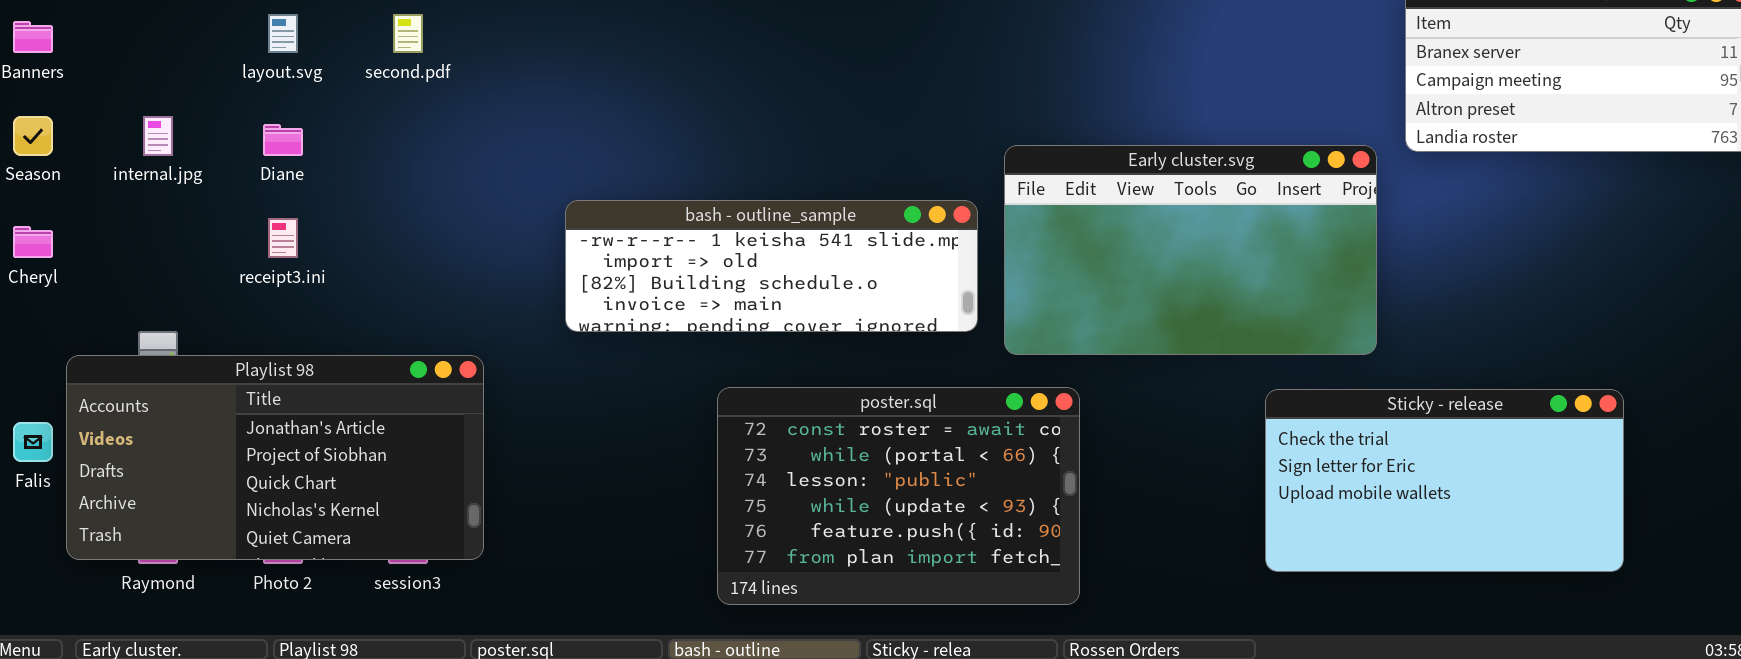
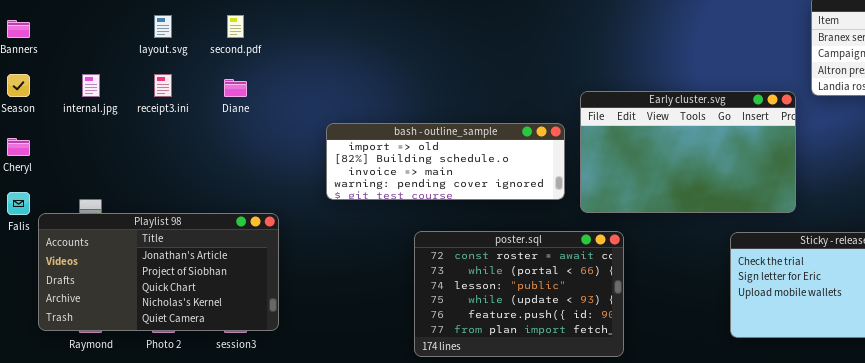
Diane: [263,124,303,156] -> [224,79,247,97], moved
bash - outline_sample: [565,200,978,332] -> [326,123,565,200], scrolled down 1 row
receipt3.ini: [268,218,298,258] -> [154,74,172,97], moved
Falis: [13,422,53,462] -> [7,192,30,215], moved

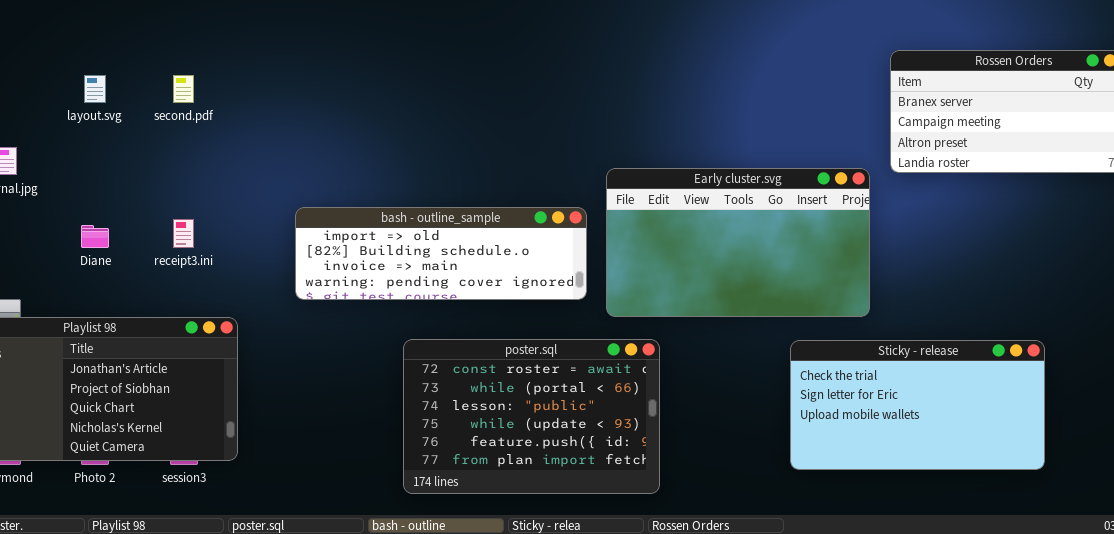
receipt3.ini: [154,74,172,97] -> [173,219,194,248], moved
Diane: [224,79,247,97] -> [81,225,109,248], moved

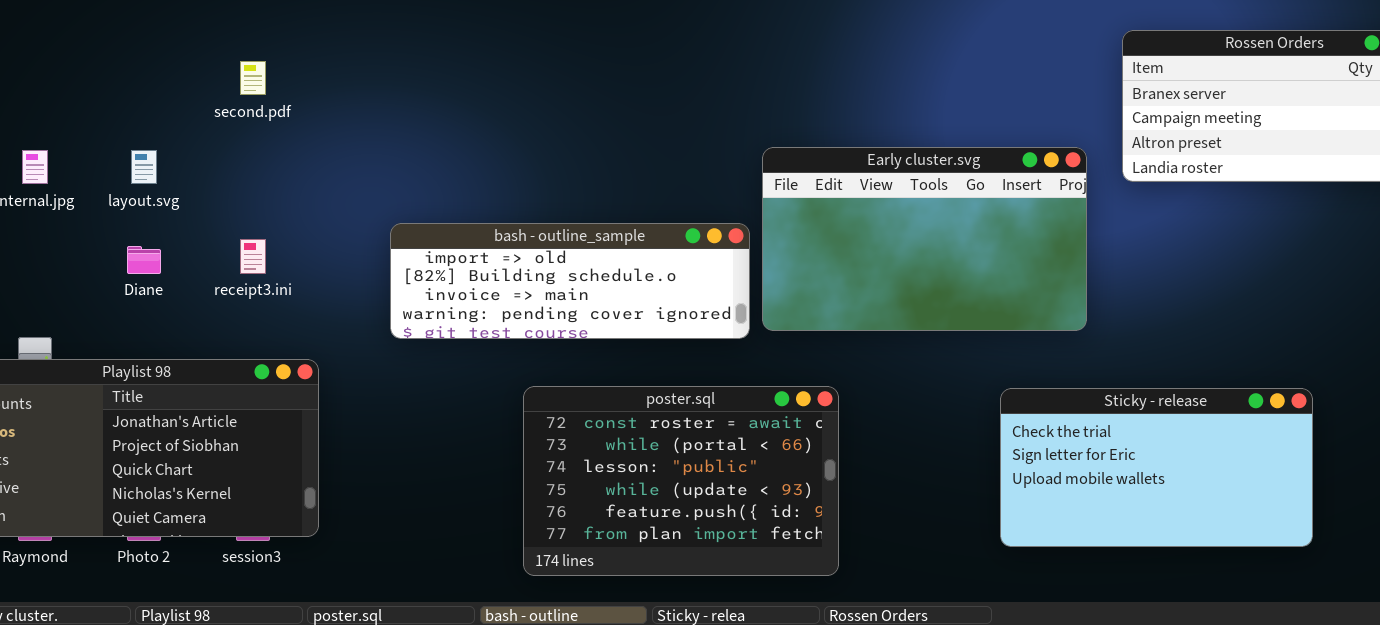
layout.svg: [84,75,106,103] -> [131,150,157,184], moved
Early cluster.svg: [606,168,870,317] -> [762,147,1087,331], moved

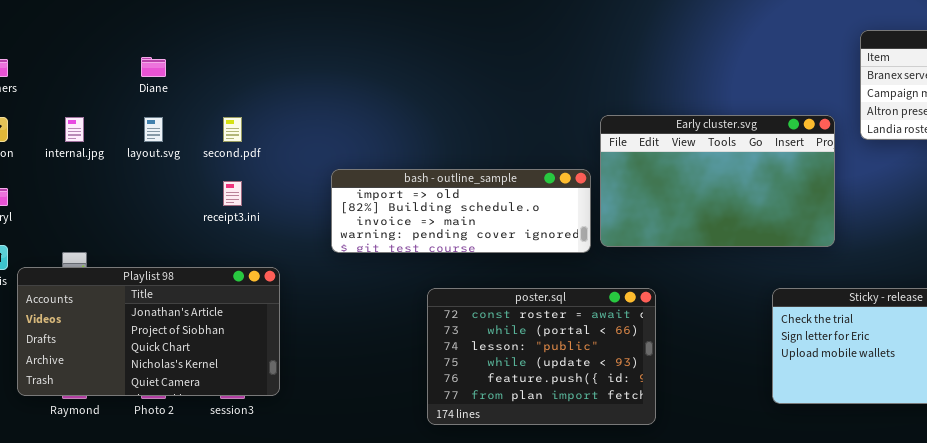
second.pdf: [240,61,266,95] -> [223,117,242,142], moved
Diane: [127,246,161,274] -> [141,57,166,77], moved

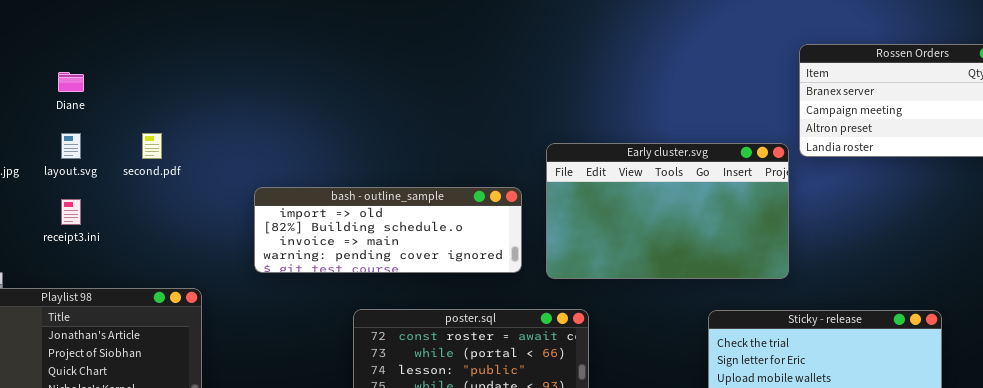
Early cluster.svg: [600,115,835,247] -> [546,143,789,279], moved
receipt3.ini: [223,181,242,206] -> [61,199,81,225], moved

